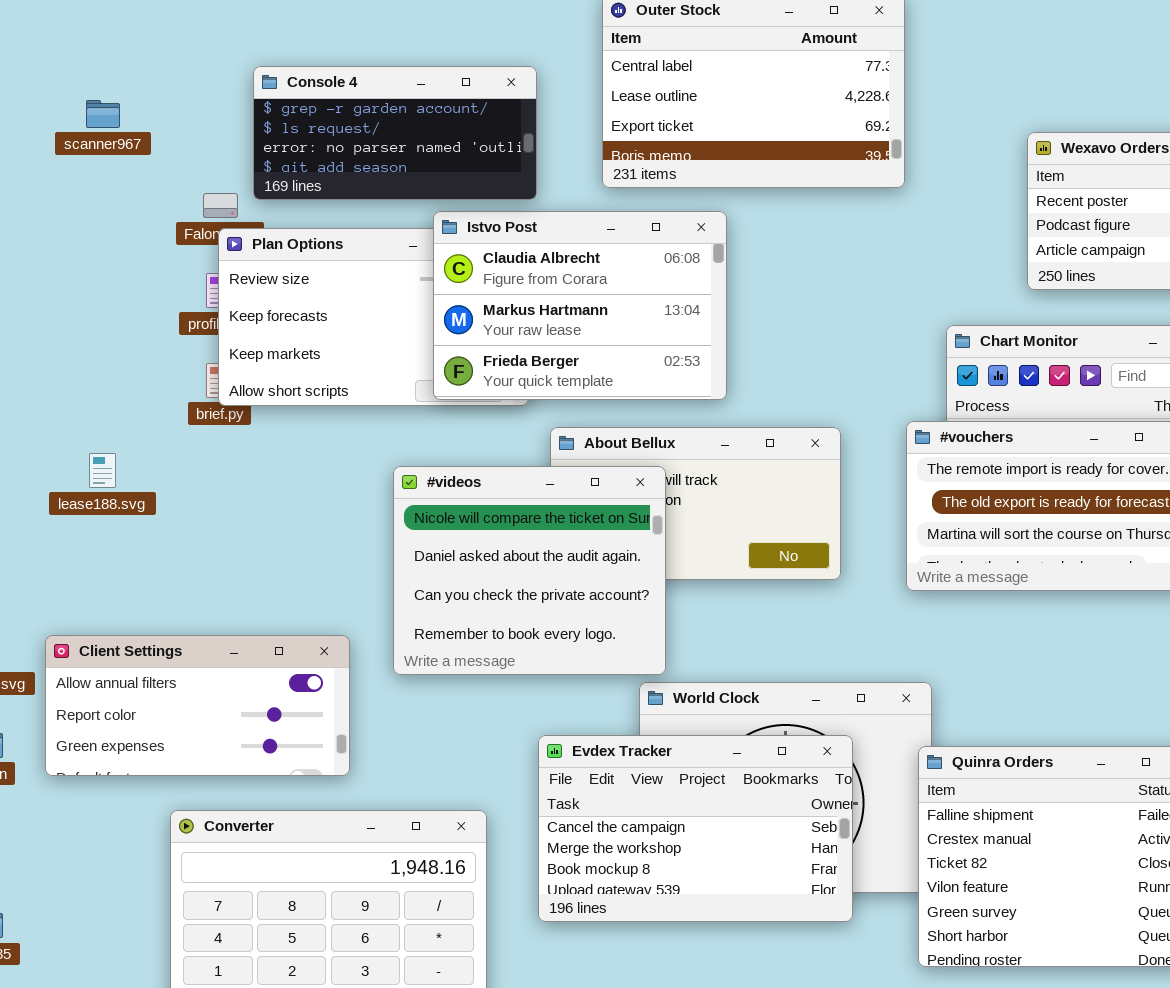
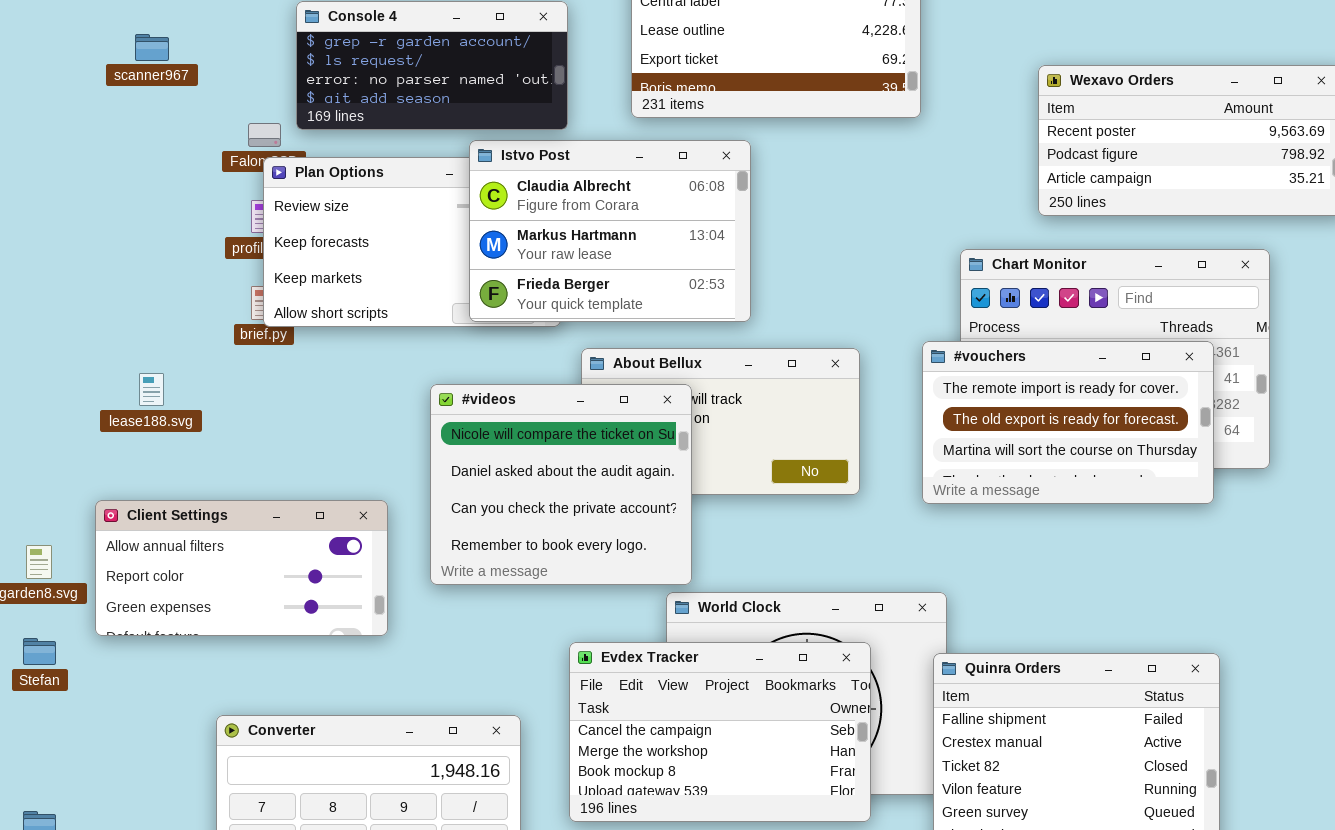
Client Settings: [45,635,350,776] -> [95,500,388,636], moved

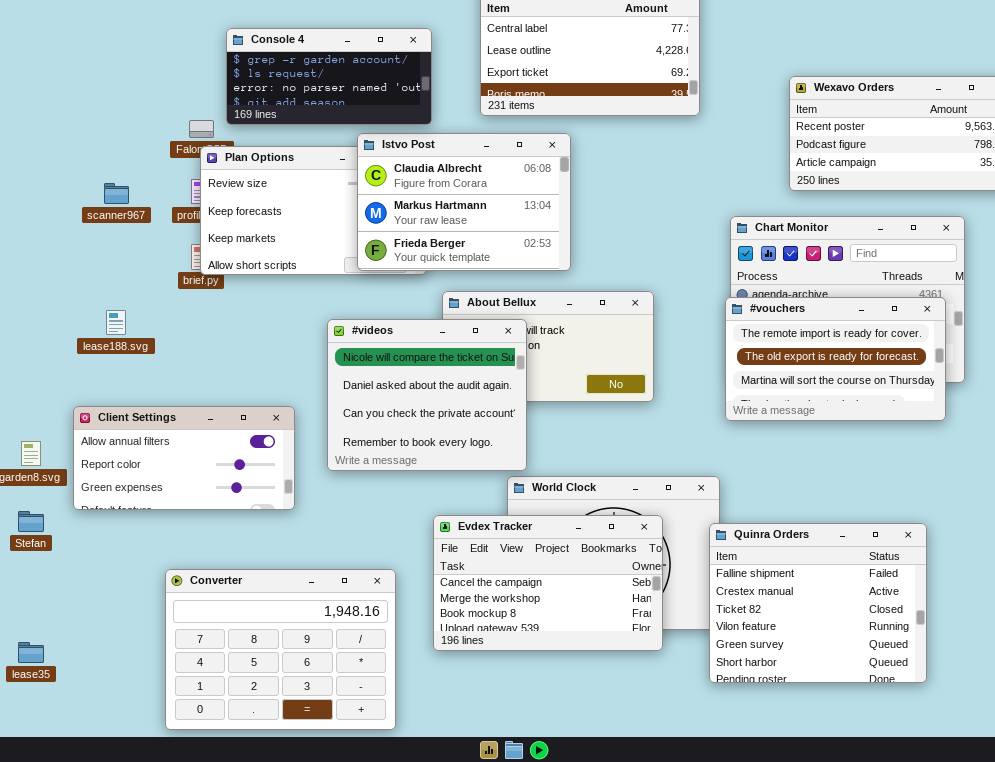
scanner967: [135,34,169,61] -> [104,183,129,204], moved
#vouchers: [922,341,1214,504] -> [725,297,946,421], moved

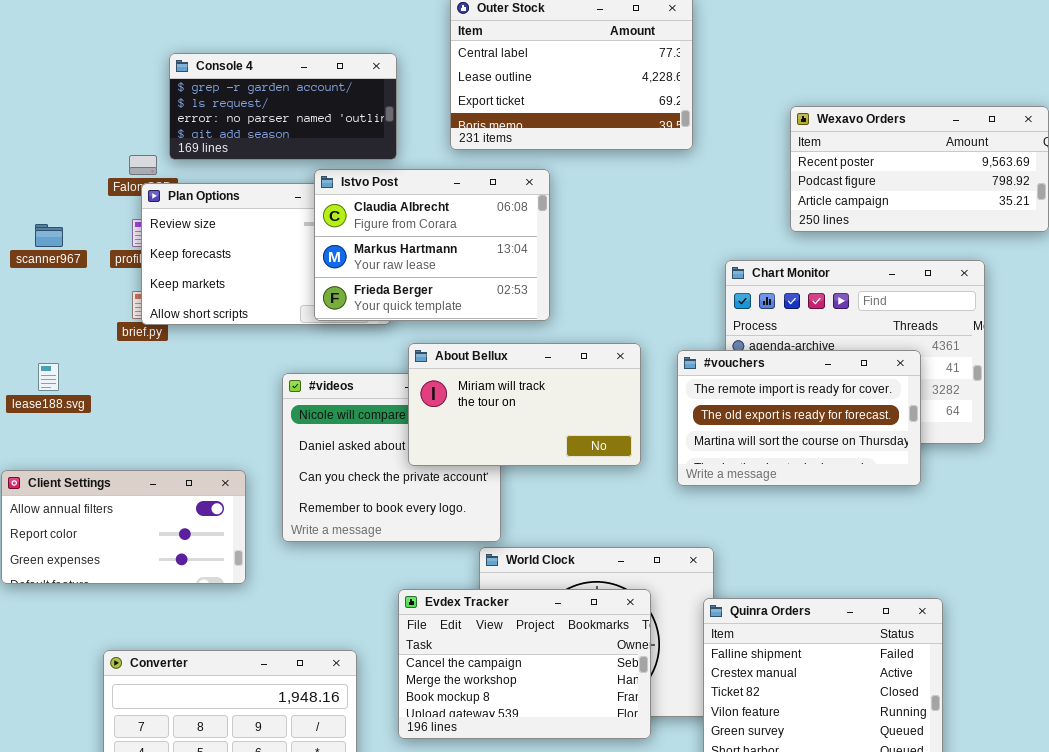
About Bellux: [442,291,654,402] -> [408,343,641,466], raised
#vouchers: [725,297,946,421] -> [677,350,921,486], moved

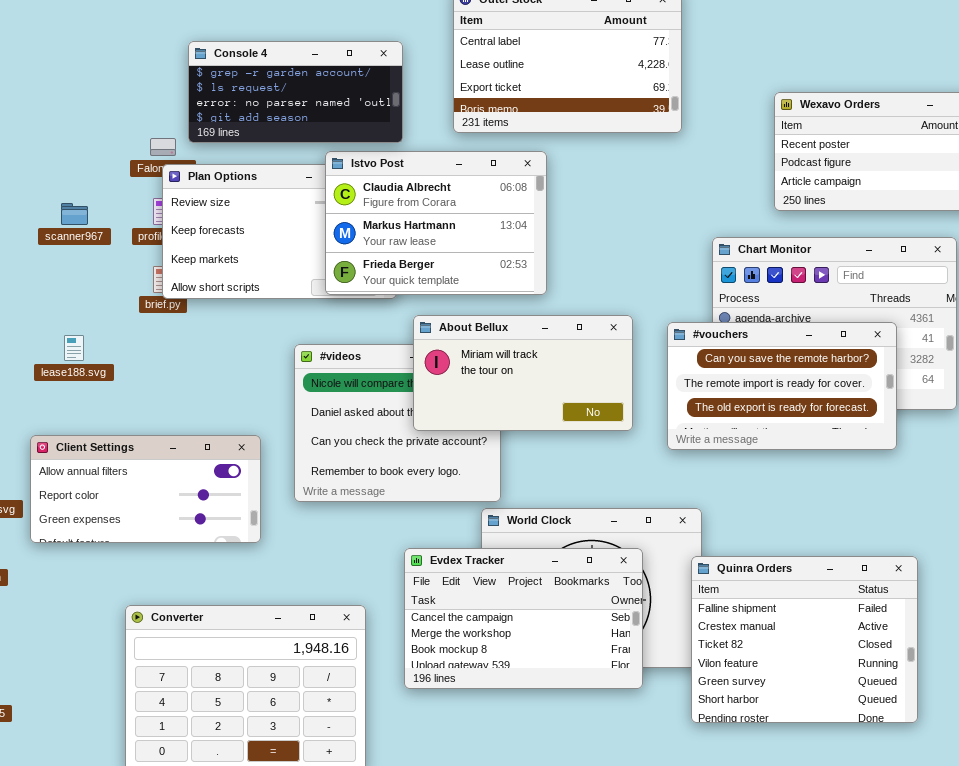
#vouchers: [677,350,921,486] -> [667,322,897,450], scrolled up 1 row

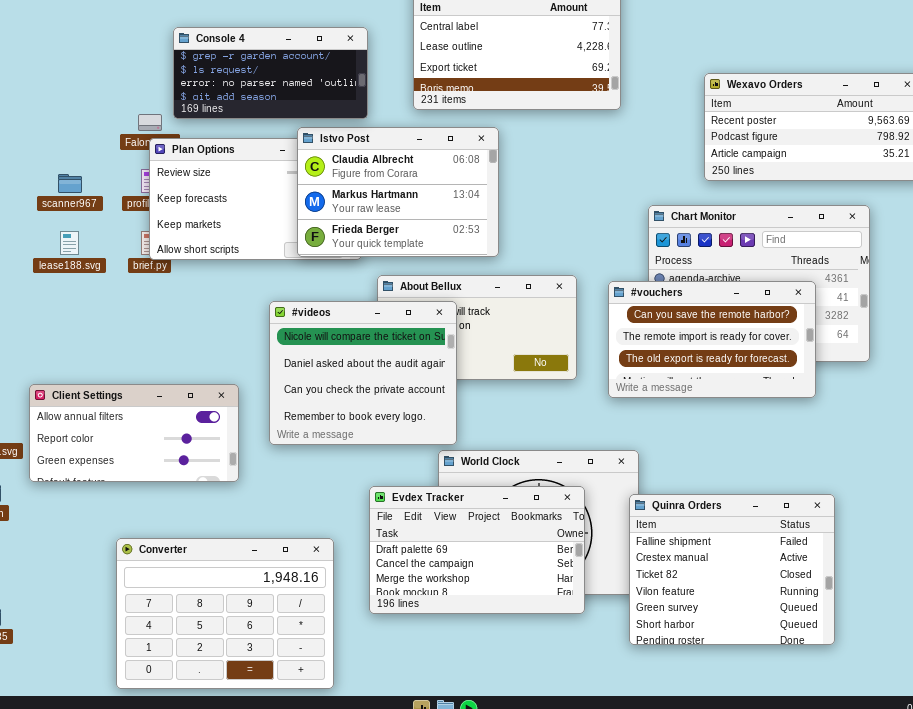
lease188.svg: [64,335,84,361] -> [60,231,79,255], moved
#videos: [294,344,501,502] -> [269,301,457,445], raised
Evdex Tracker: [404,548,643,689] -> [369,486,585,614], scrolled up 1 row

